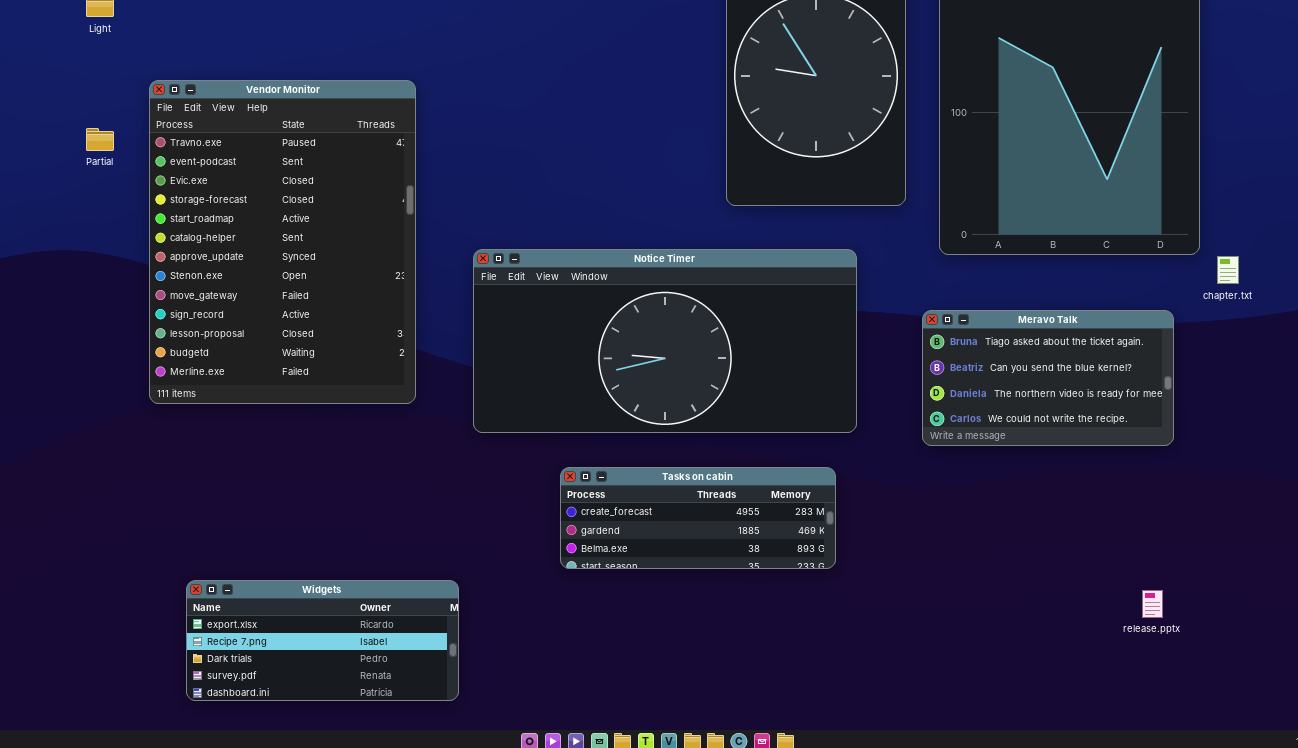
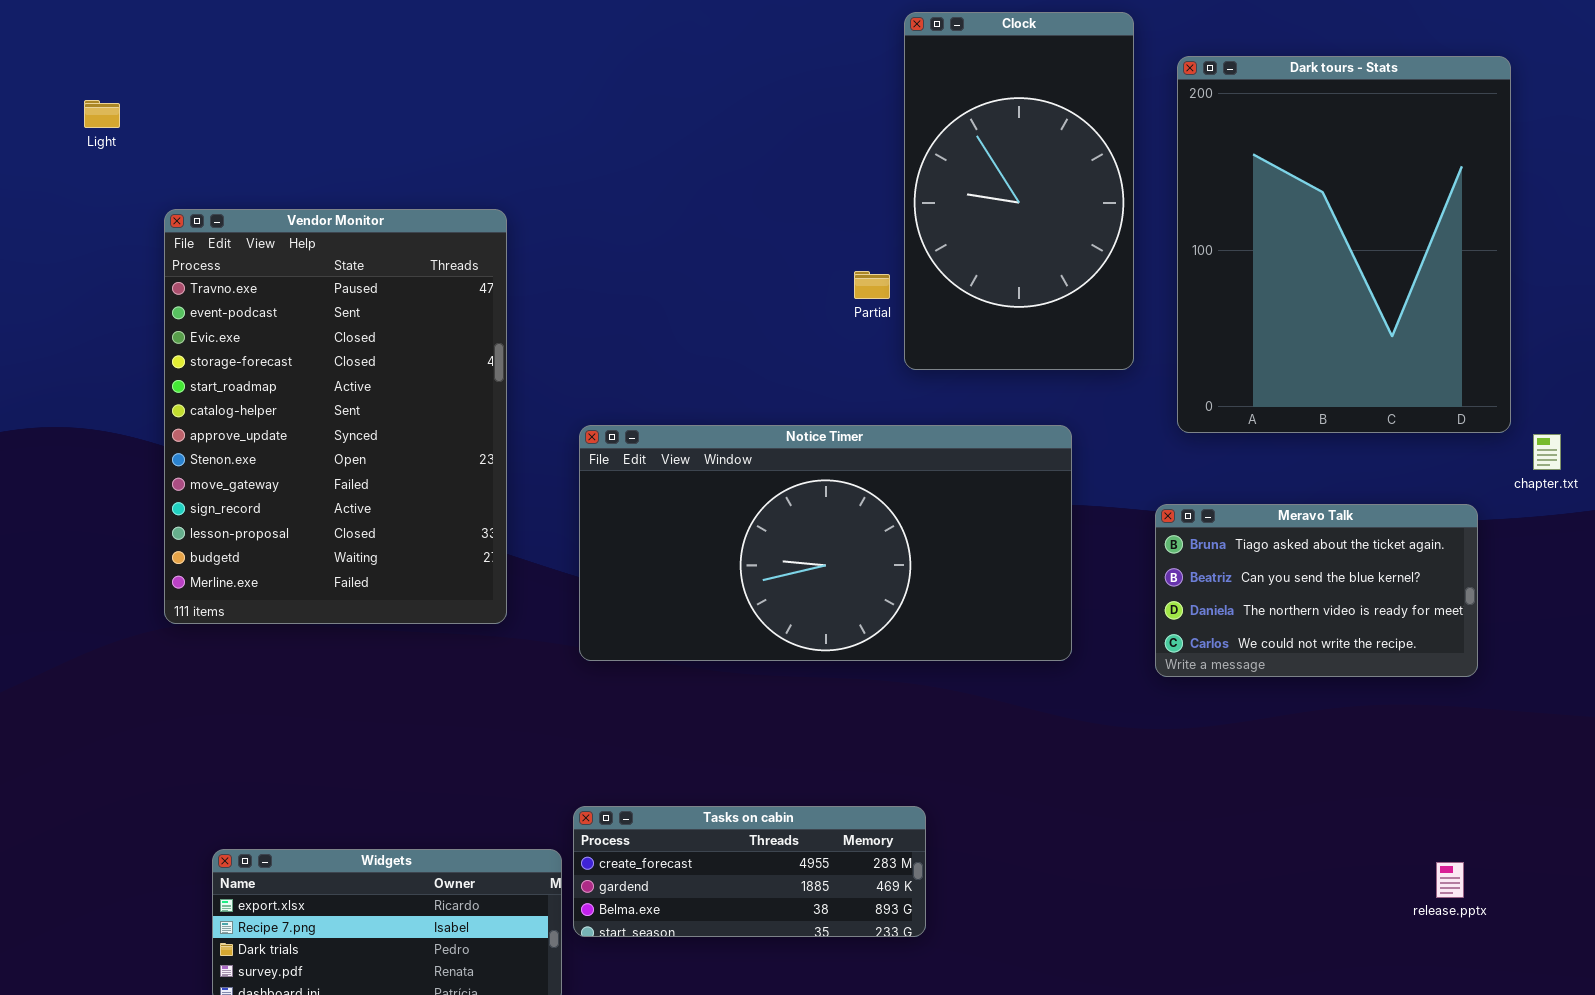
Partial: [86,128,114,151] -> [854,271,890,299], moved
Tasks on cabin: [560,467,836,569] -> [573,806,926,937], moved

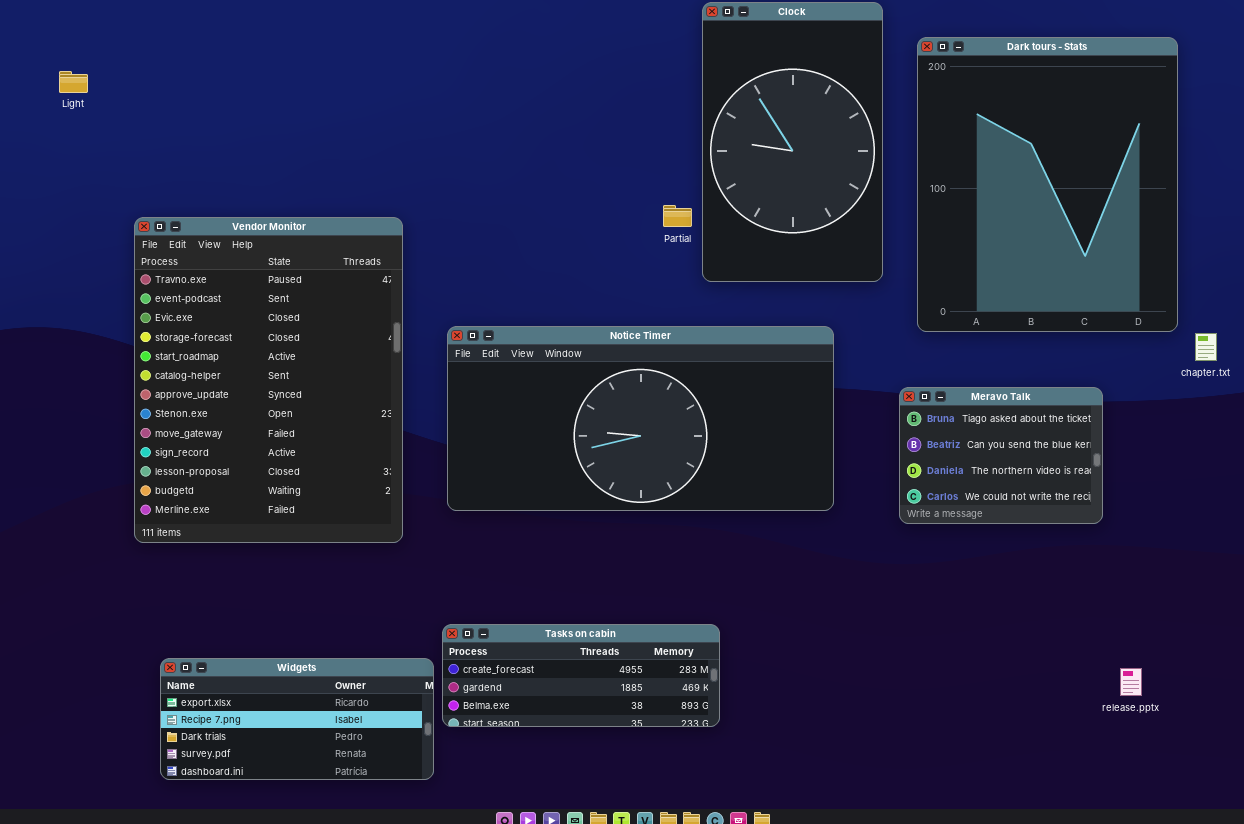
Vendor Monitor: [164,209,507,624] -> [134,217,403,543], moved
Meravo Talk: [1155,504,1478,677] -> [899,387,1103,524], resized

